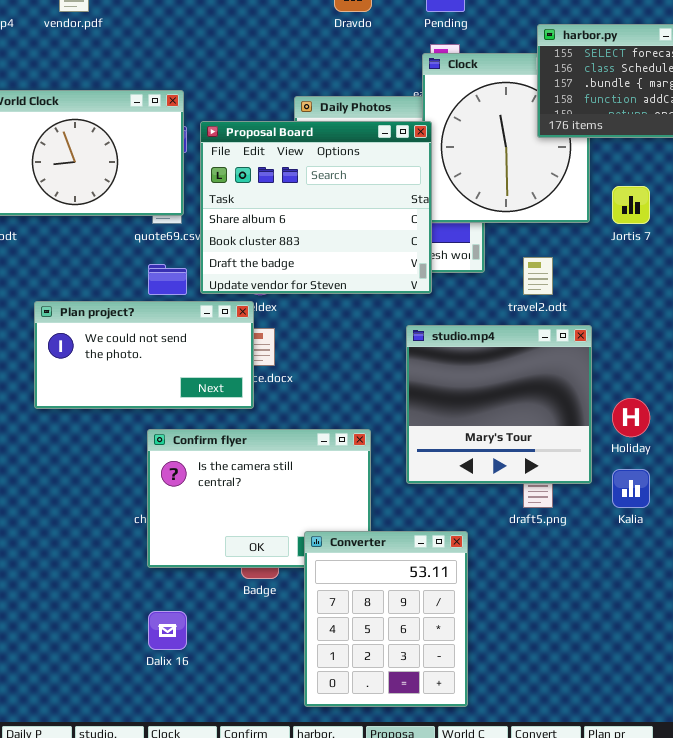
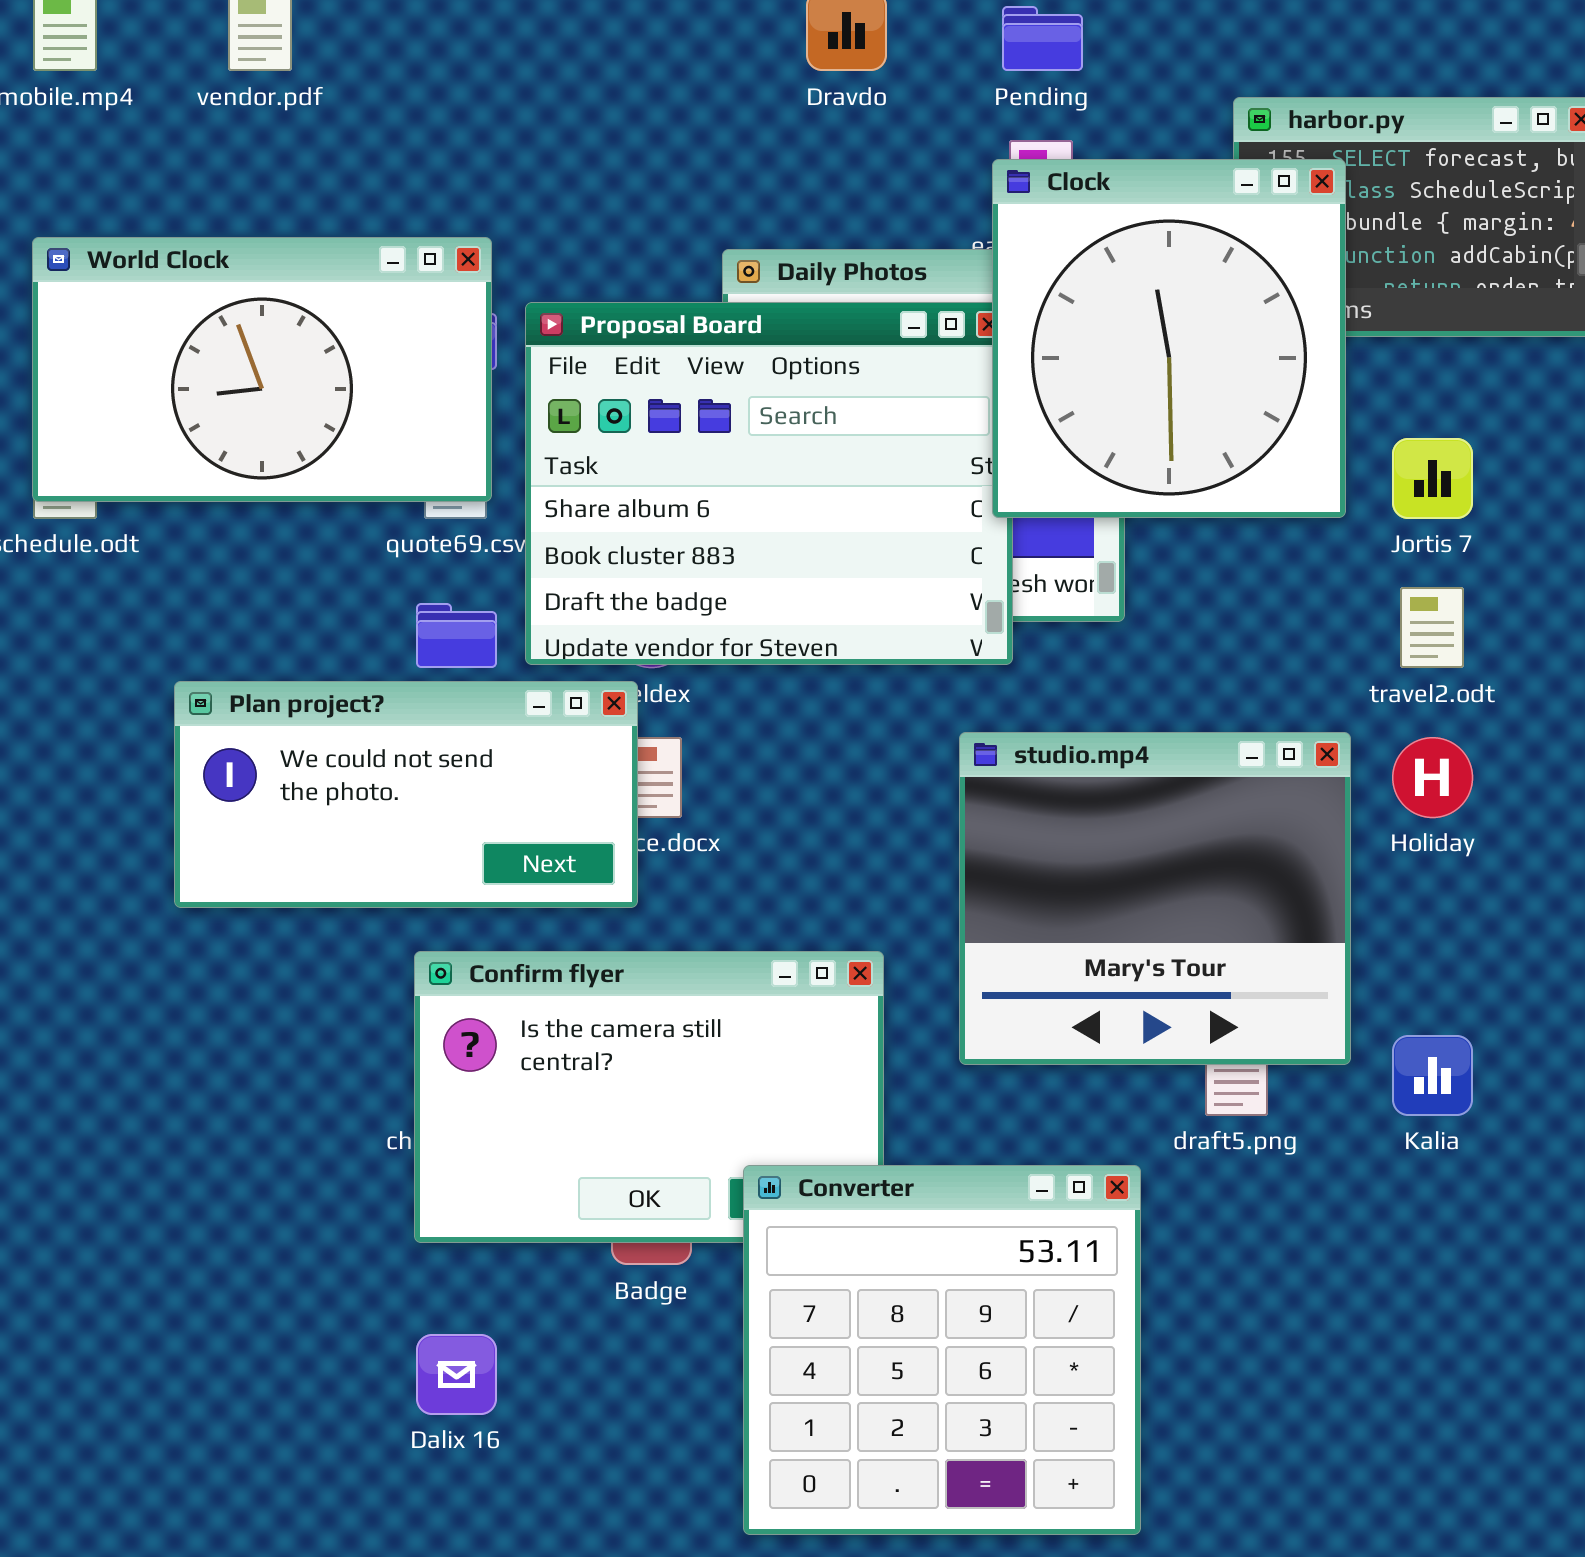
Clock: [422,53,590,223] -> [992,159,1346,518], raised
travel2.odt: [523,257,553,295] -> [1400,587,1464,668], moved
Holiday: [612,398,650,437] -> [1392,737,1473,818], moved
Converter: [304,531,468,707] -> [743,1165,1141,1535], resized

